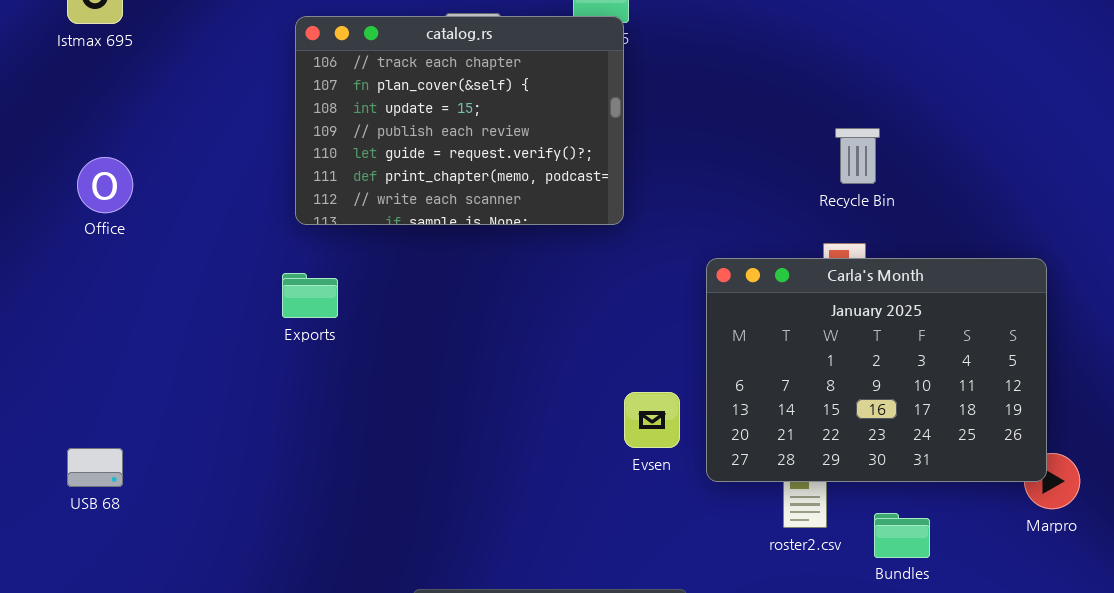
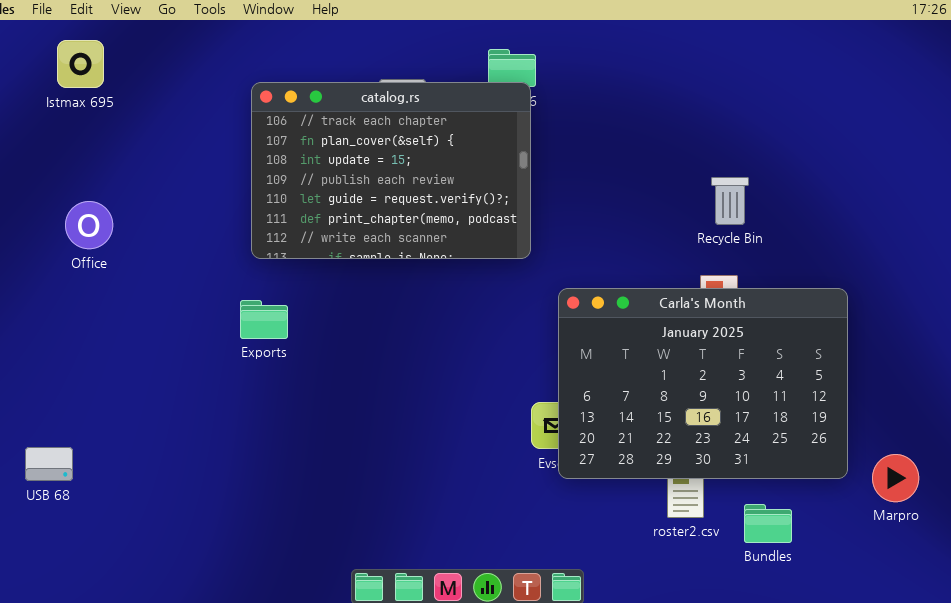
Carla's Month: [706,258,1047,482] -> [558,288,848,479], moved
USB 68: [67,448,123,487] -> [25,447,73,481], moved

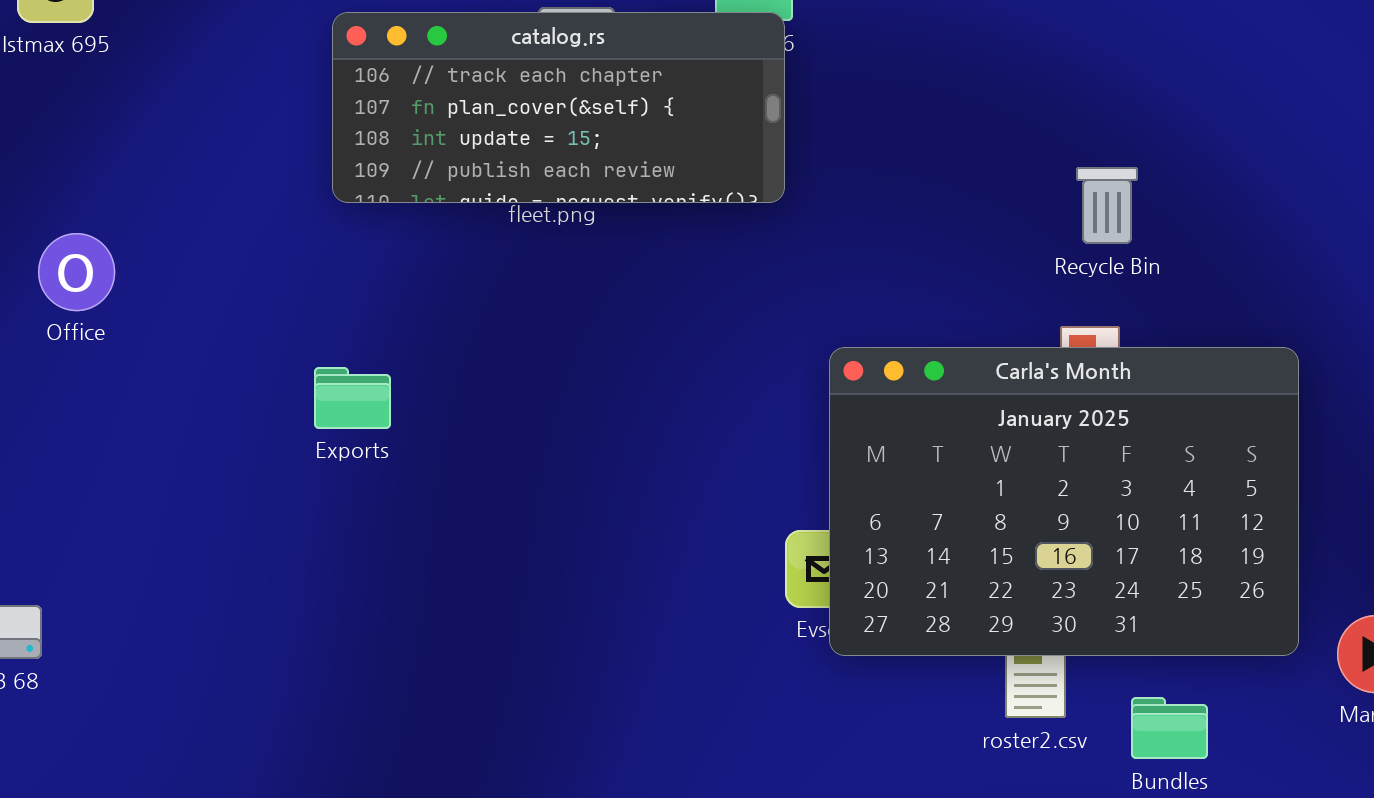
catalog.rs: [251,82,531,259] -> [332,12,785,203], resized
Office: [65,201,113,249] -> [38,233,115,311], moved

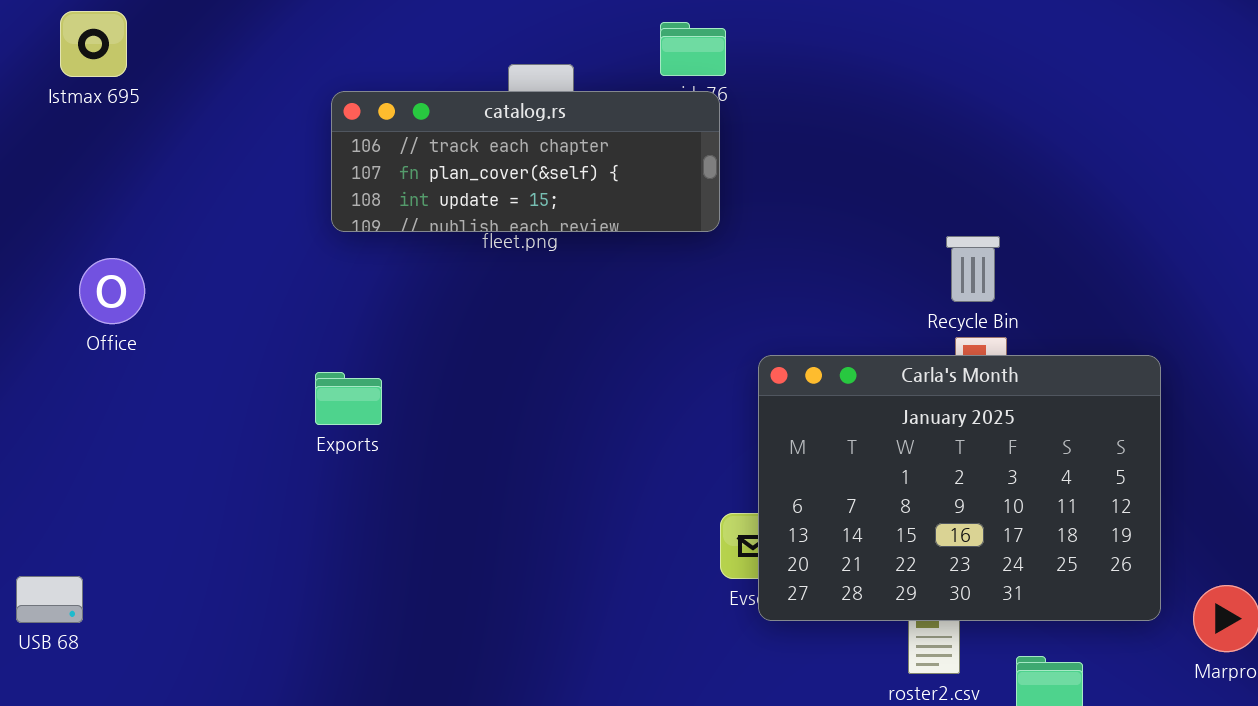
catalog.rs: [332,12,785,203] -> [331,91,720,232], resized
Recycle Bin: [1076,167,1138,244] -> [946,236,1000,302], moved

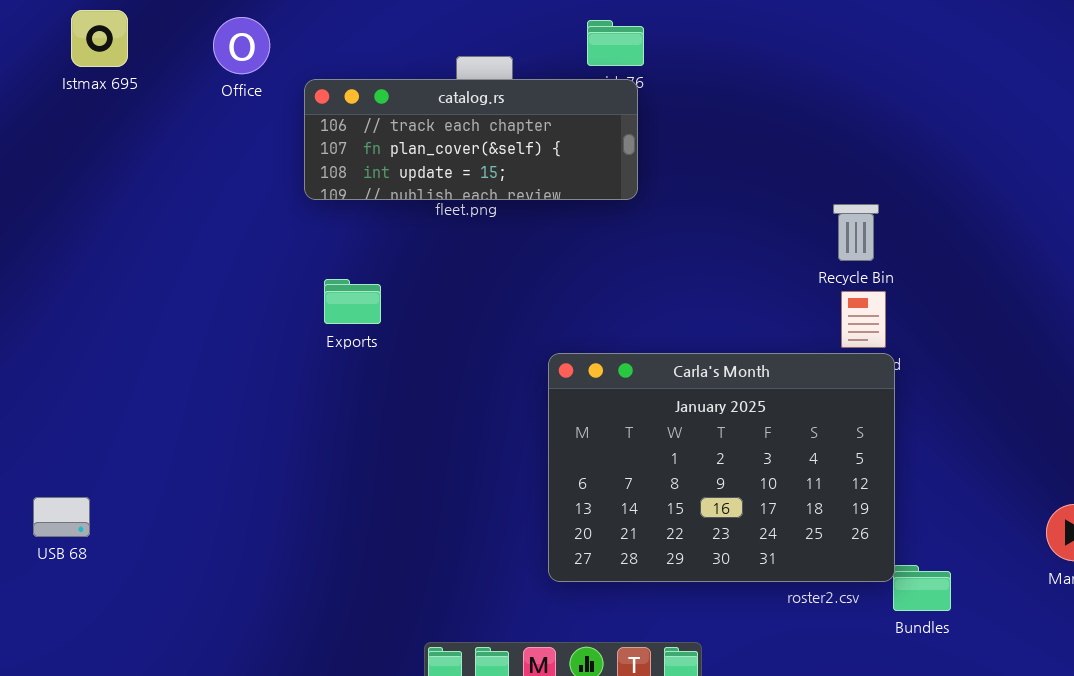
Office: [79,258,145,324] -> [213,17,270,74], moved
Carla's Month: [758,355,1161,621] -> [548,353,895,582], moved
Exports: [315,372,382,425] -> [324,279,381,324], moved

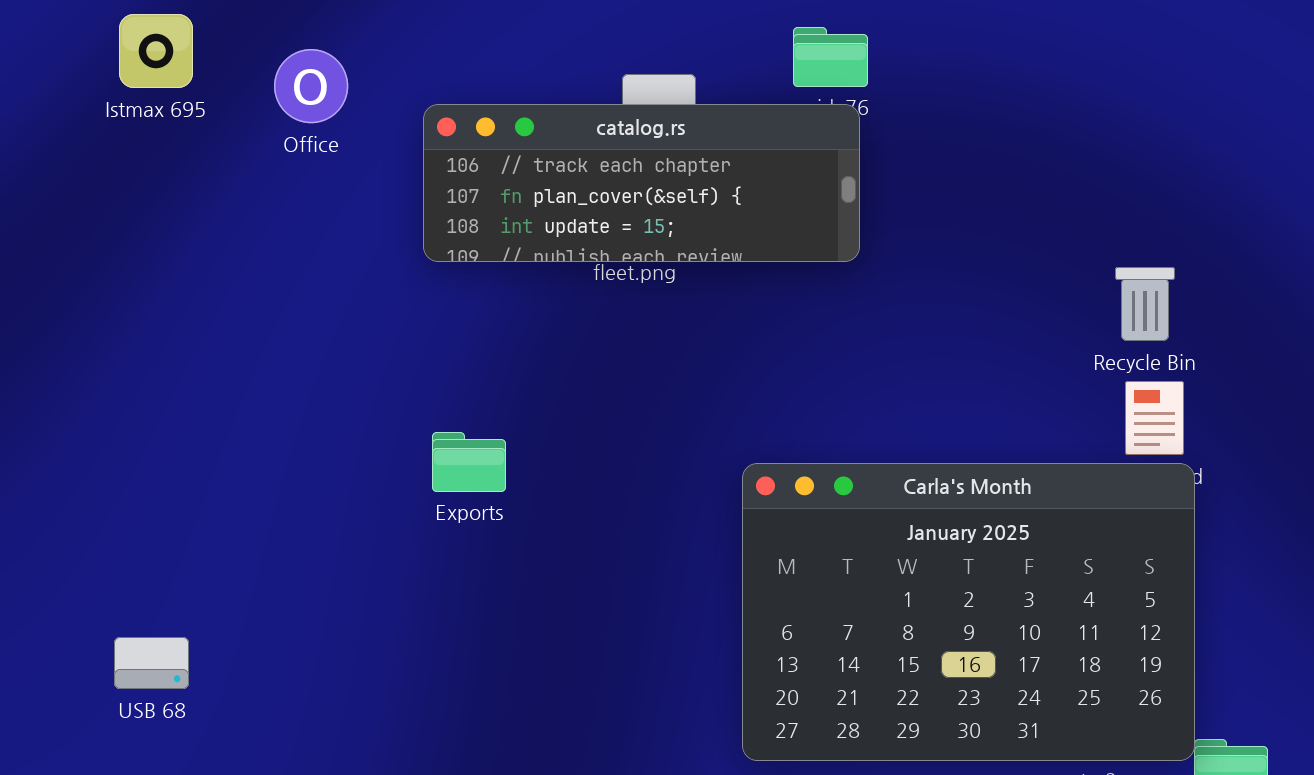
Office: [213,17,270,74] -> [274,49,348,123], moved
Exports: [324,279,381,324] -> [432,432,506,492], moved
USB 68: [33,497,90,537] -> [114,637,189,689], moved

